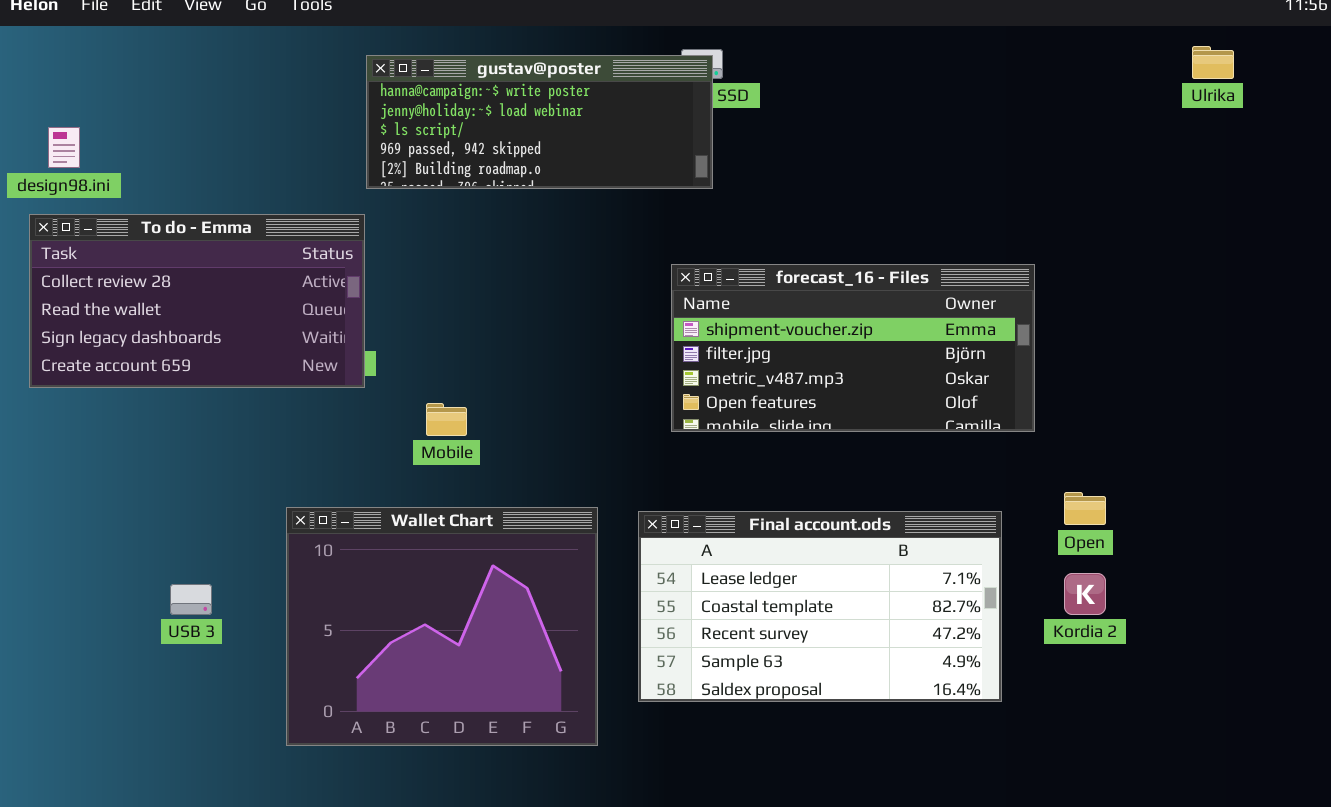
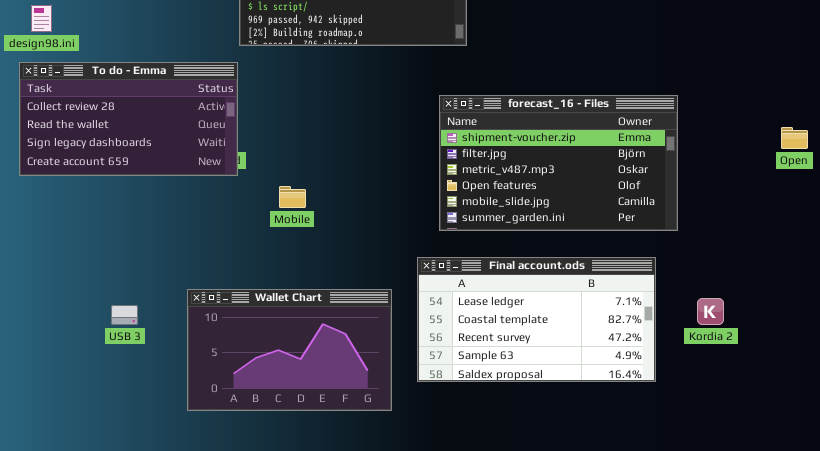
forecast_16 - Files: [671,264,1035,432] -> [439,95,678,231], resized
Open: [1064,492,1106,525] -> [781,127,808,149], moved
Wallet Chart: [286,507,598,746] -> [187,289,392,411], resized

